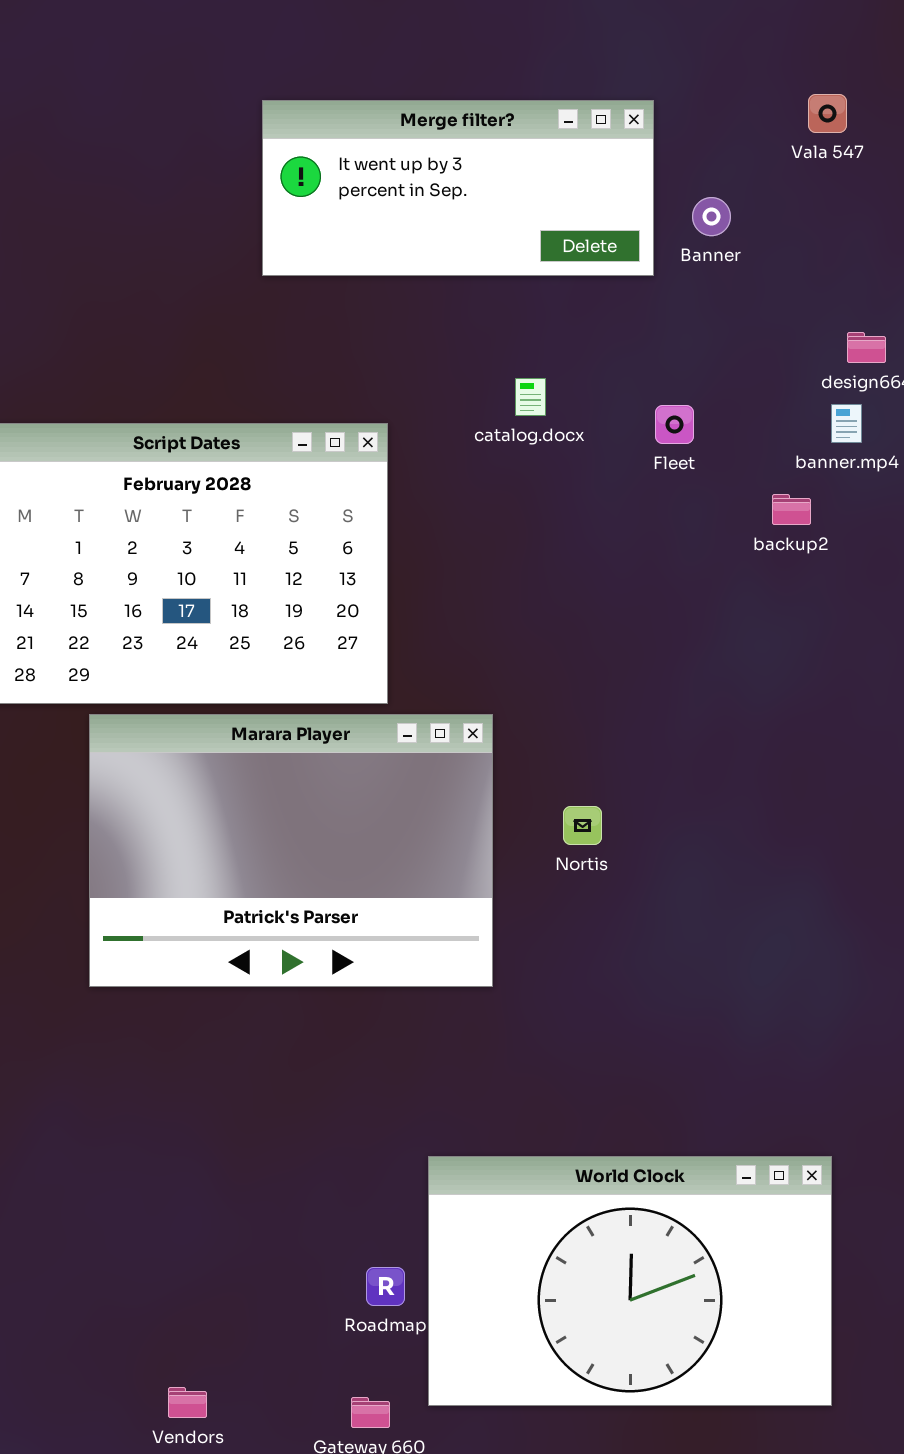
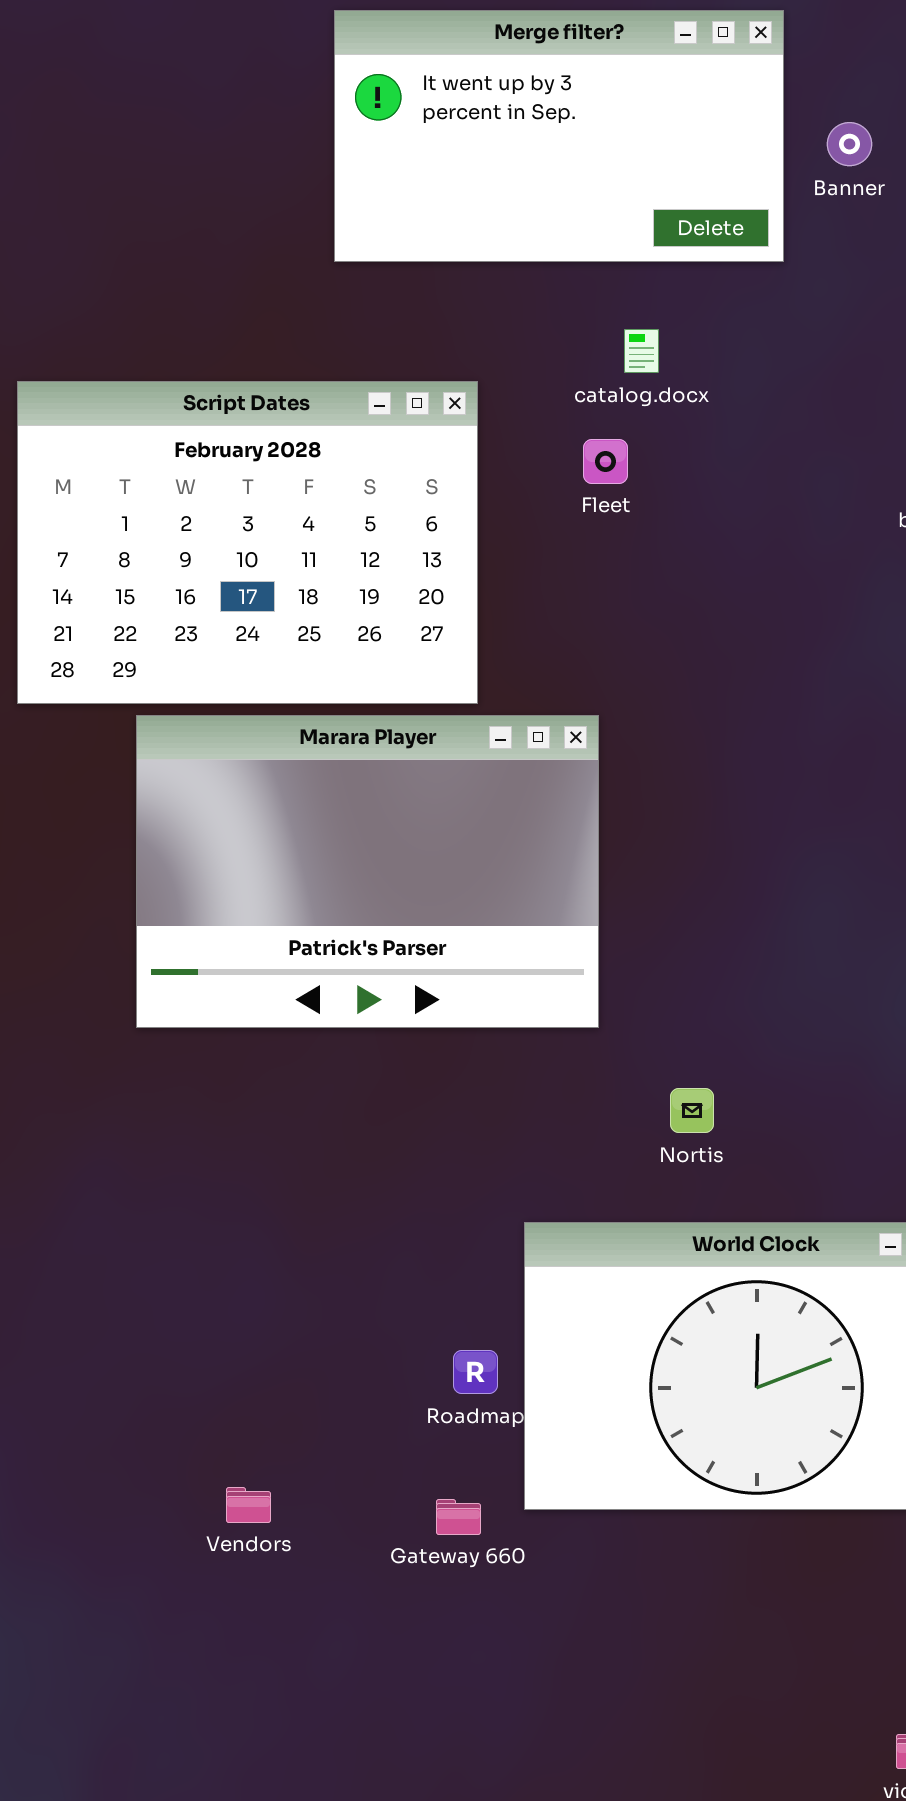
Merge filter?: [262,100,654,276] -> [334,10,784,262], resized
Fleet: [655,405,694,444] -> [583,439,628,484], moved
Nortis: [563,806,602,845] -> [670,1088,714,1133], moved

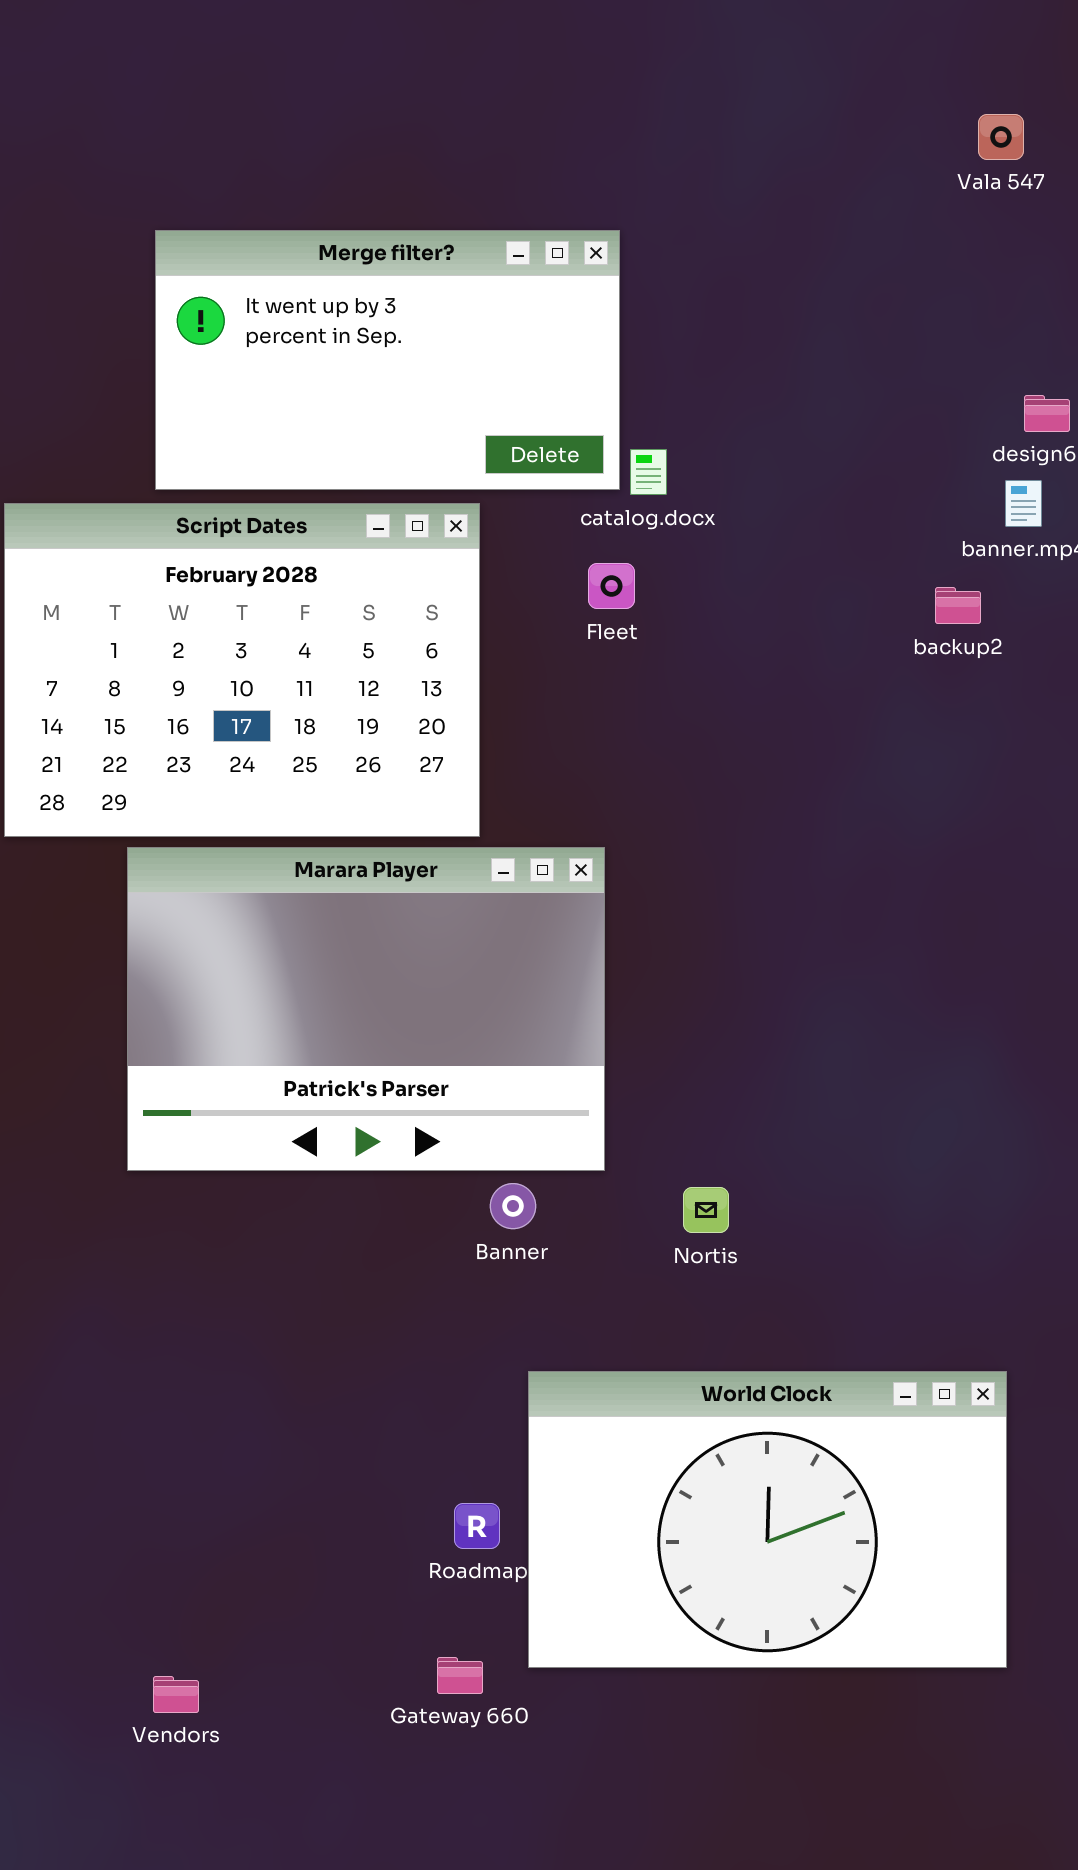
Merge filter?: [334,10,784,262] -> [155,230,620,490], moved
Banner: [827,122,872,166] -> [490,1183,536,1229], moved
Nortis: [670,1088,714,1133] -> [683,1187,729,1233], moved
Vendors: [226,1487,271,1523] -> [153,1676,199,1713], moved

